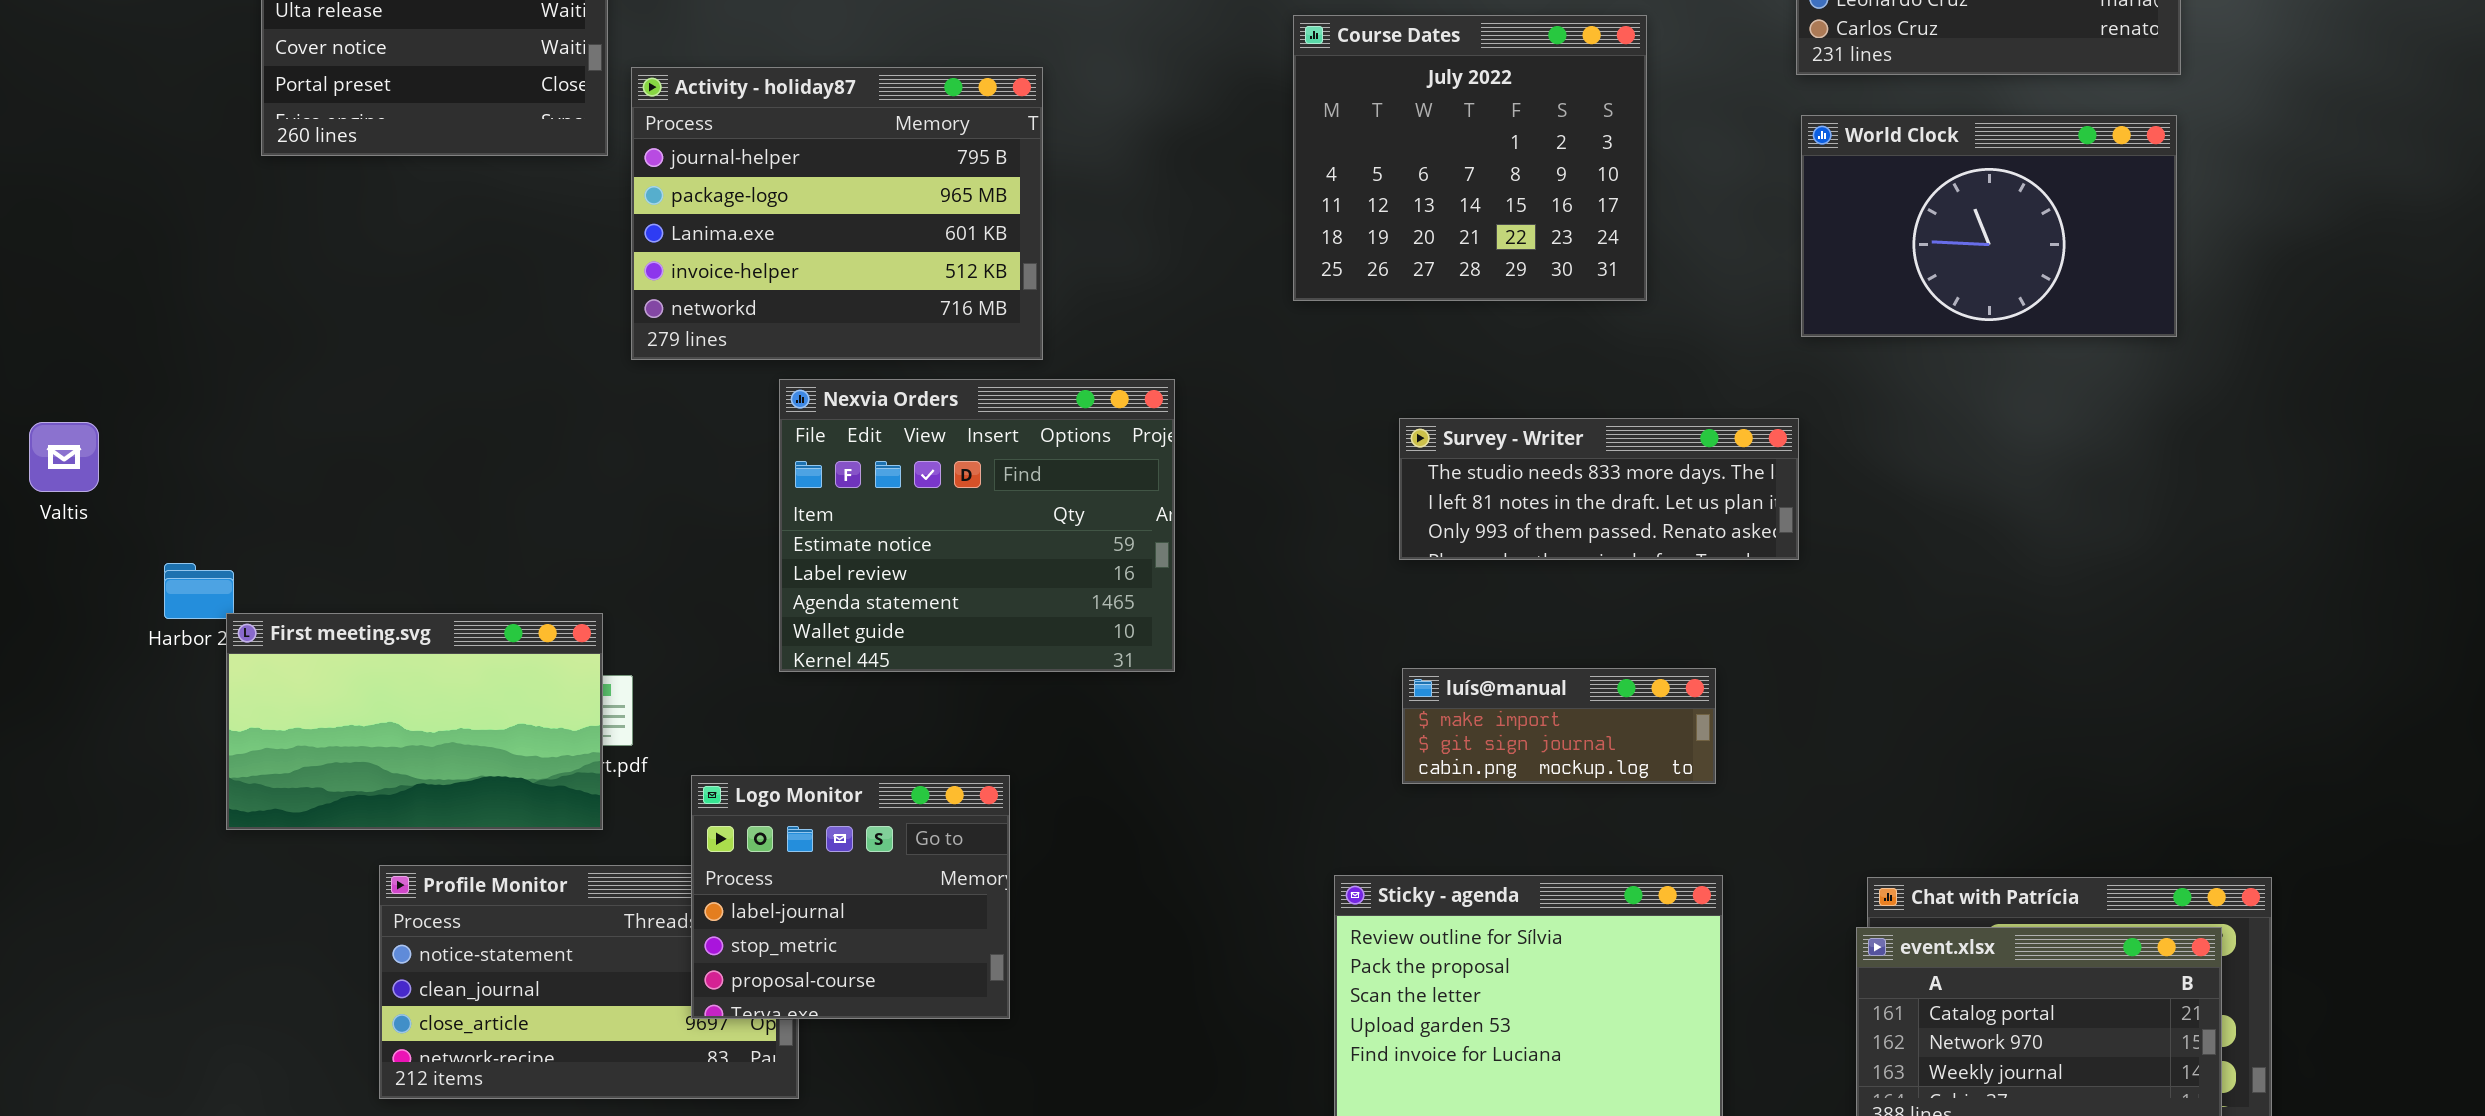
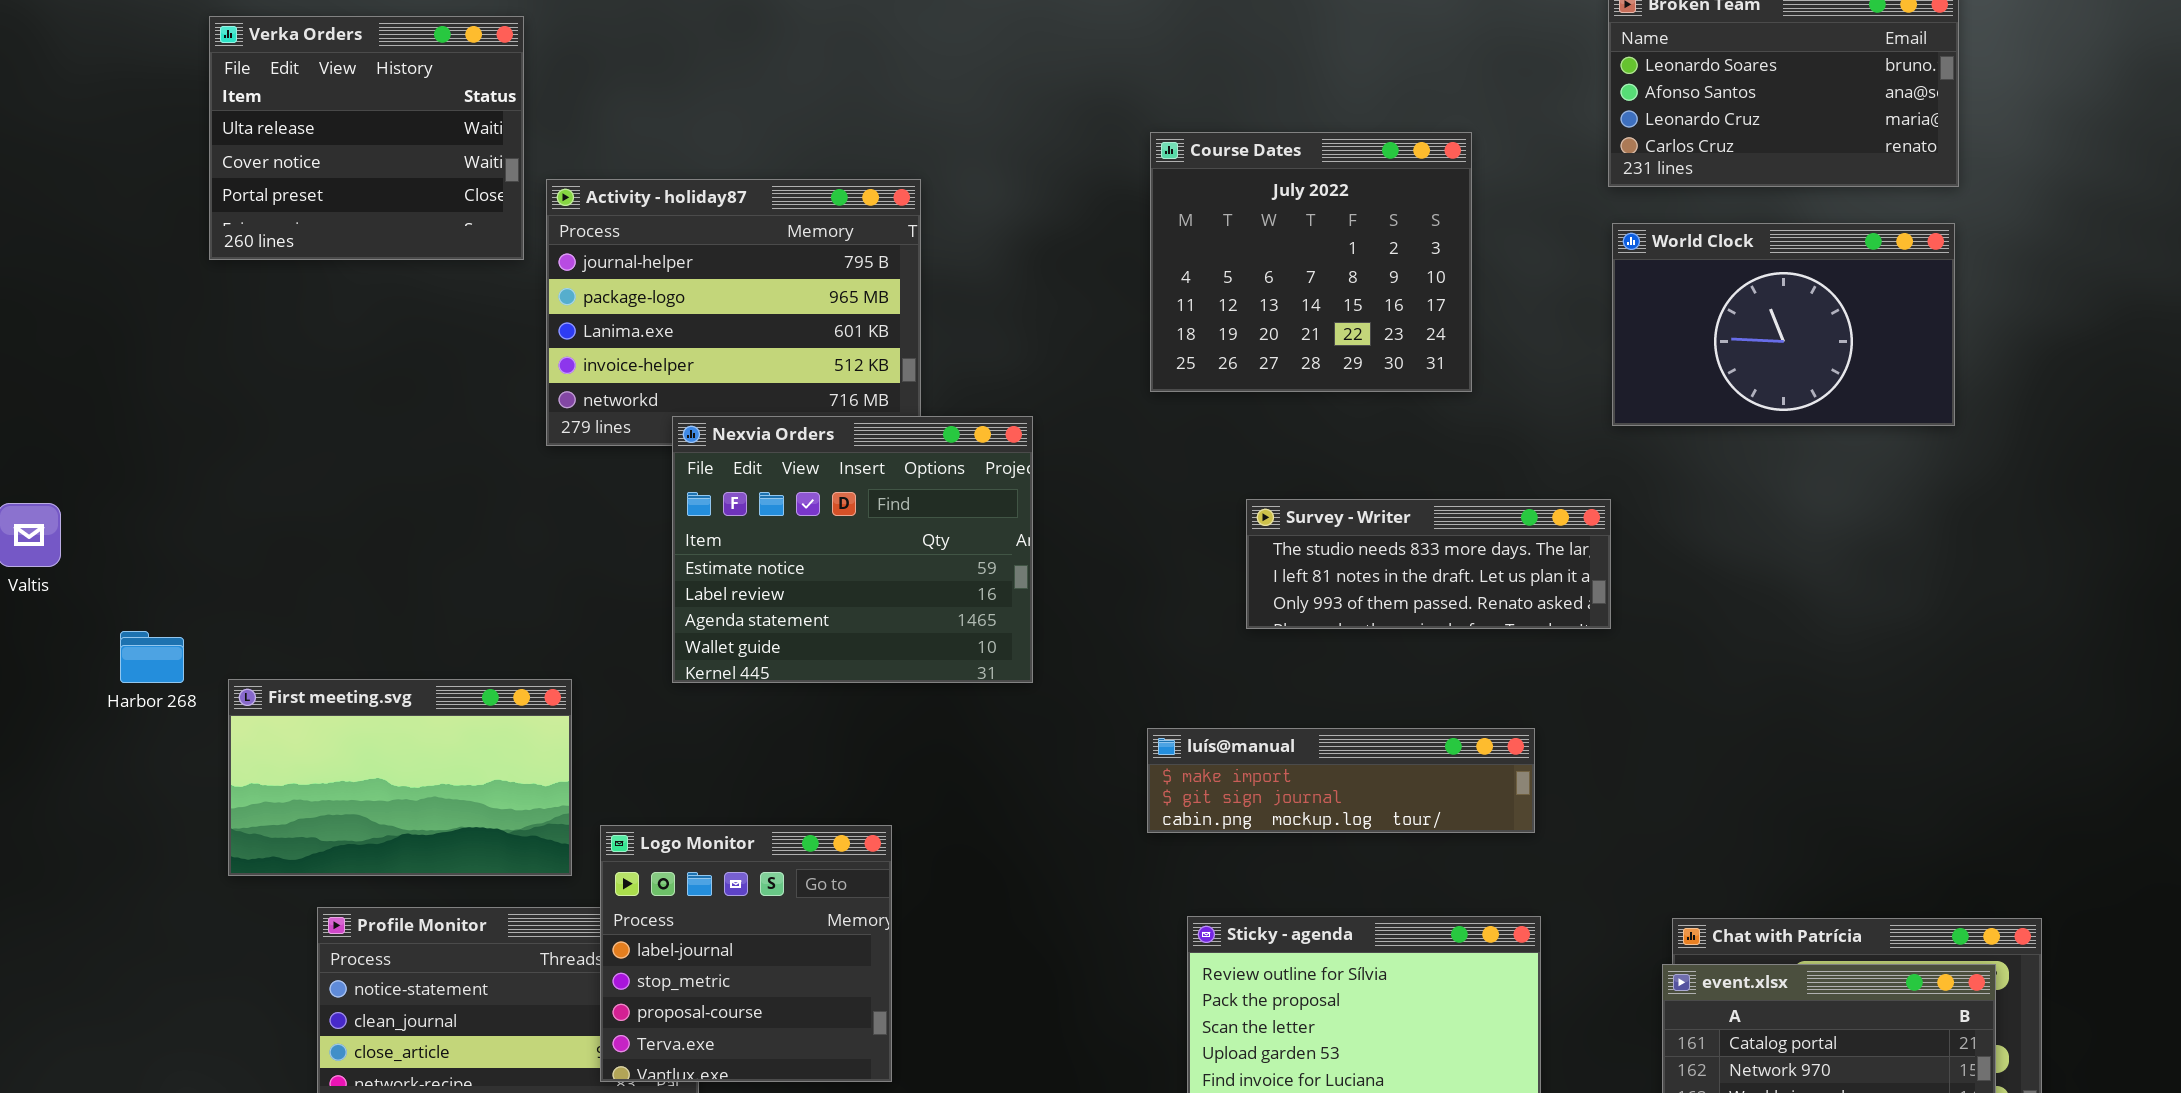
Nexvia Orders: [779,379,1175,672] -> [672,416,1033,683], moved
First meeting.svg: [226,613,603,830] -> [228,679,572,876], moved
luís@manual: [1402,668,1716,784] -> [1147,728,1535,833], resized
Logo Monitor: [691,775,1010,1019] -> [600,825,892,1082], resized

